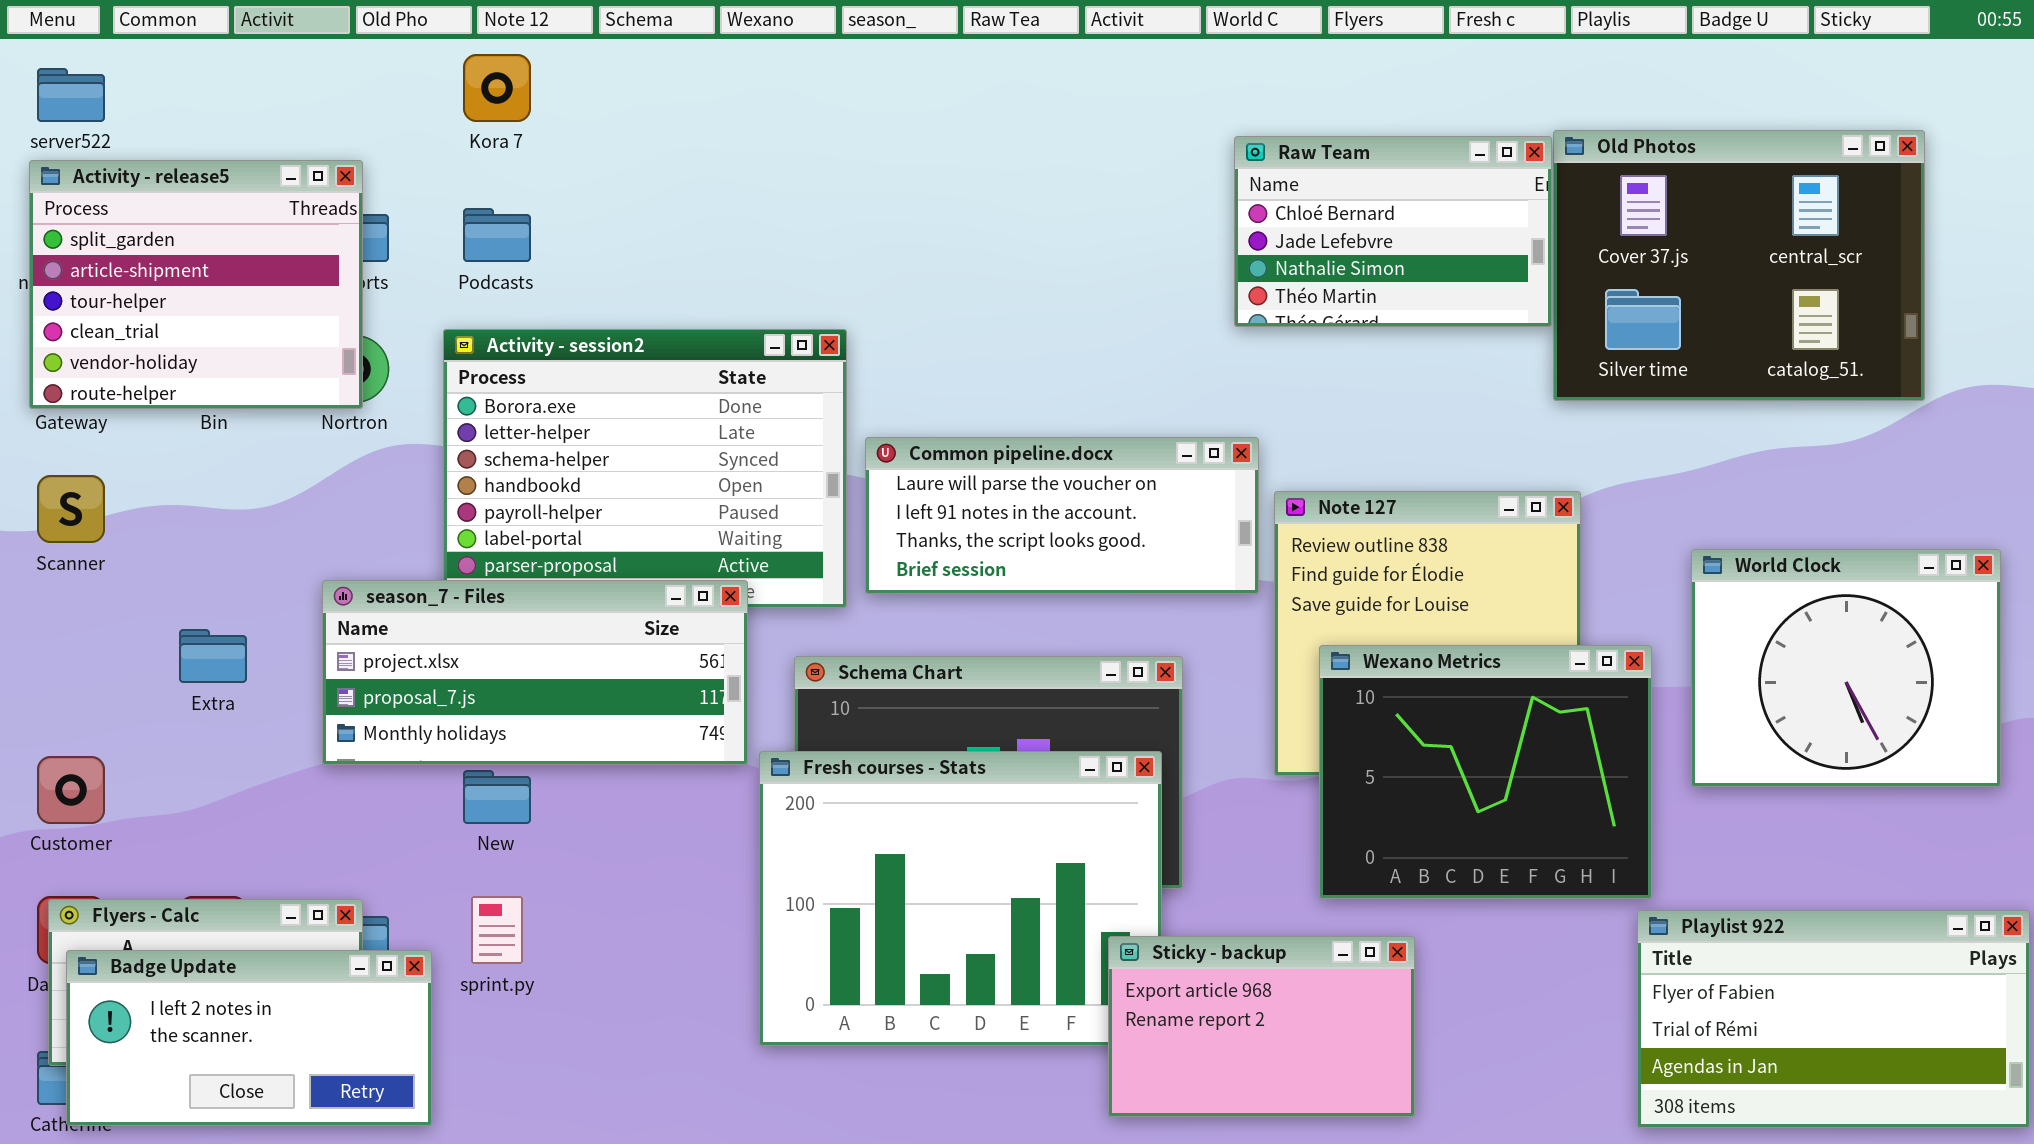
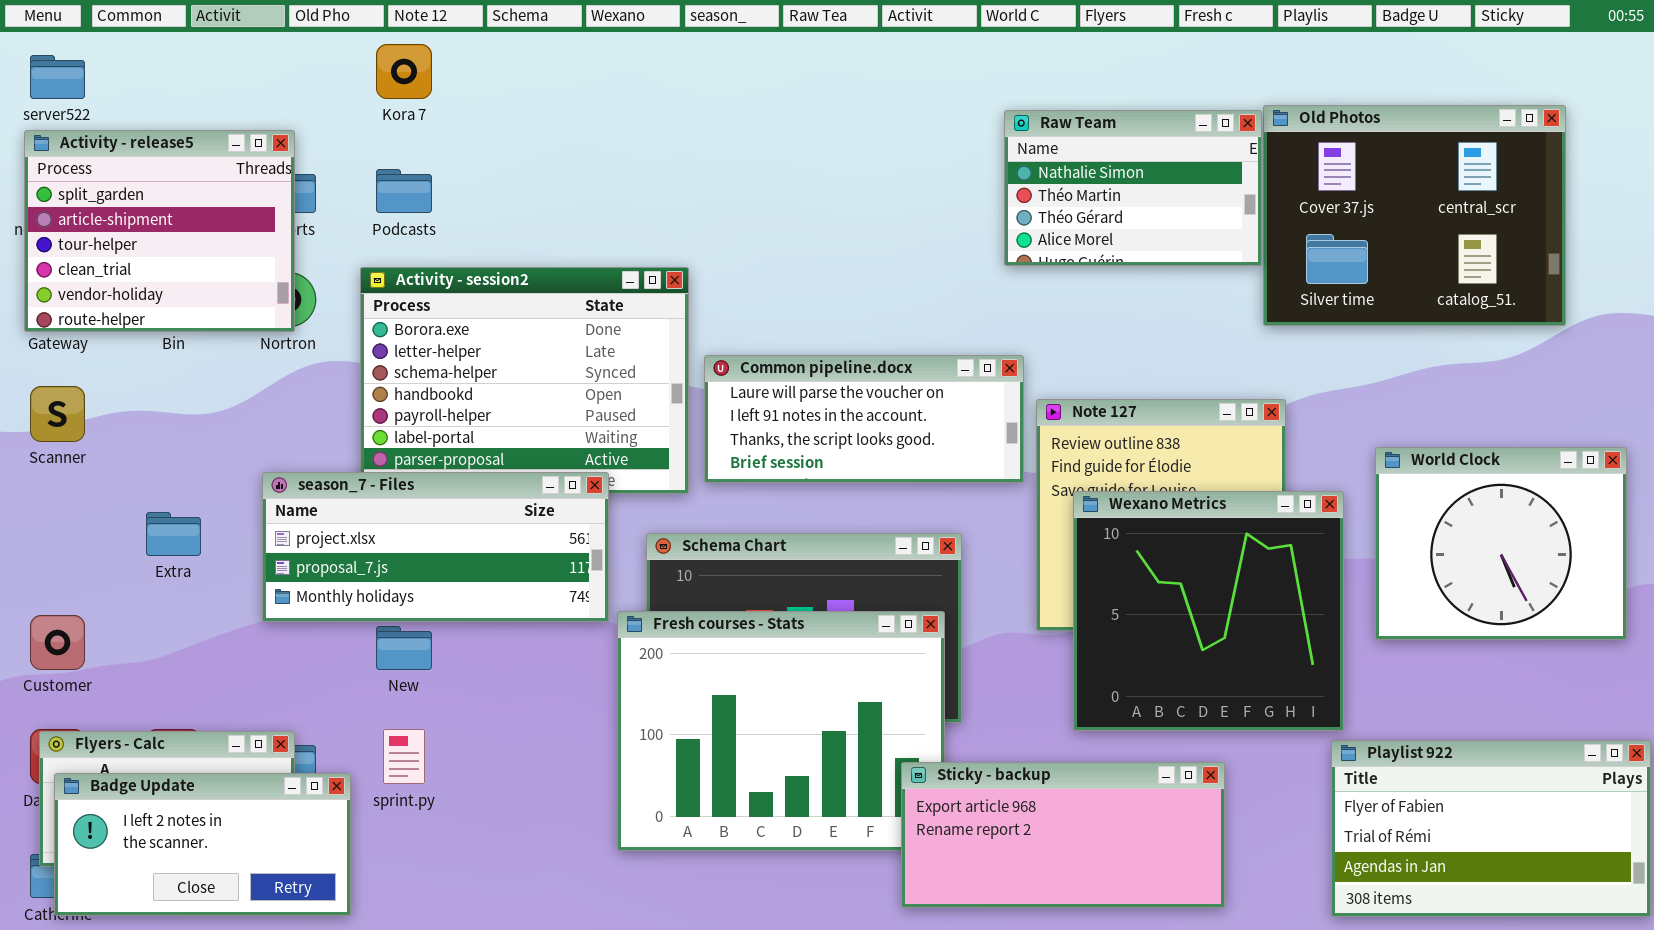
Raw Team: [1234,136,1552,327] -> [1004,110,1262,266], scrolled down 2 rows
Wexano Metrics: [1319,645,1652,899] -> [1073,491,1344,731], resized
Sticky - backup: [1108,936,1415,1117] -> [901,762,1225,908], resized

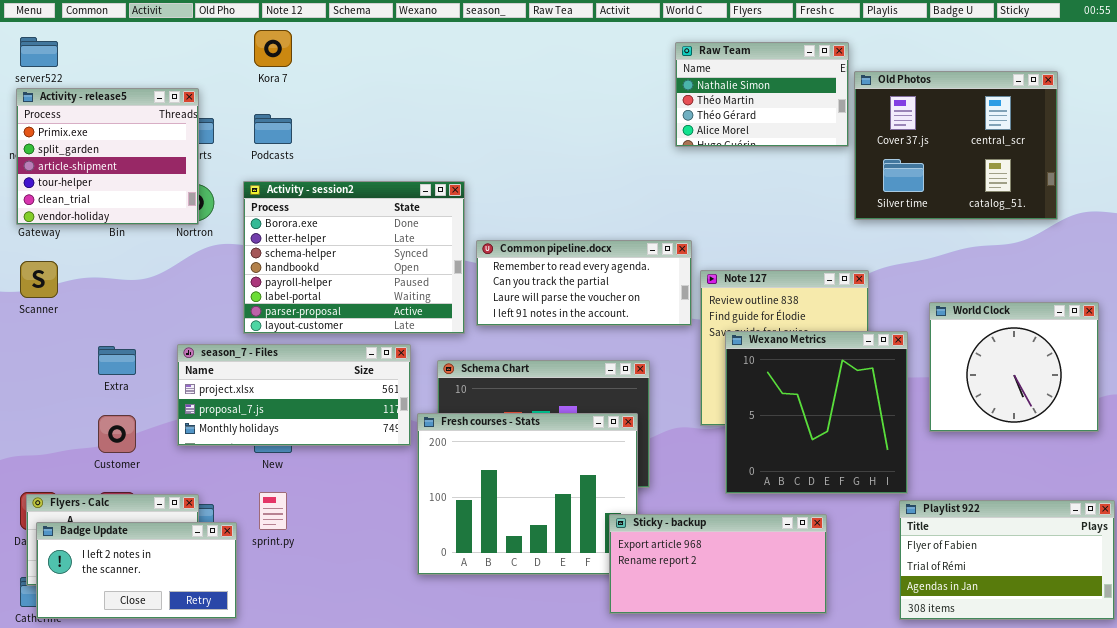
Raw Team: [1004,110,1262,266] -> [675,42,849,147], moved
Activity - release5: [24,130,295,332] -> [16,88,199,225], scrolled up 1 row
Common pipeline.docx: [704,355,1024,483] -> [476,240,692,326], scrolled up 2 rows
season_7 - Files: [262,472,609,622] -> [177,344,411,446], moved
Customer: [30,615,85,670] -> [98,415,136,453], moved

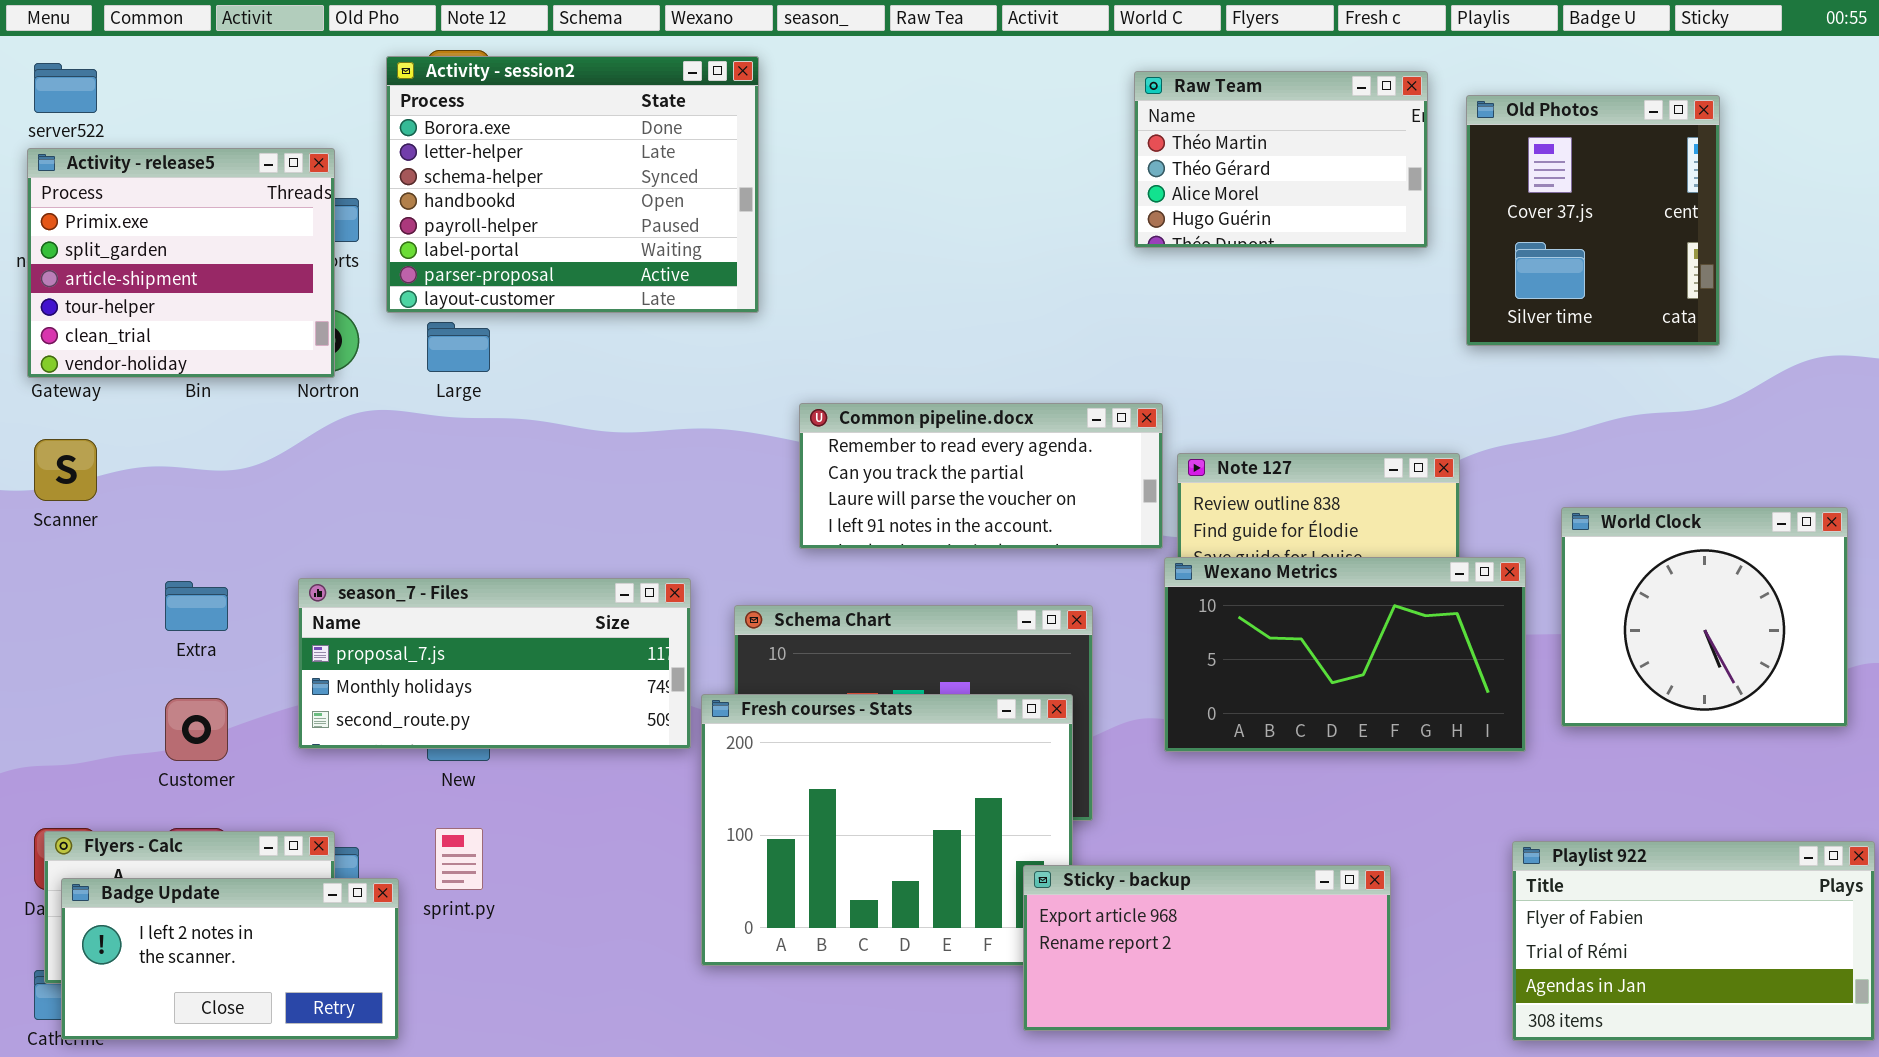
Raw Team: [675,42,849,147] -> [1134,71,1428,248], scrolled down 1 row
Old Photos: [854,71,1058,220] -> [1466,95,1720,346], moved, resized
Activity - session2: [243,181,465,334] -> [386,56,759,313], moved
Wexano Metrics: [725,331,908,494] -> [1164,557,1526,752], resized
season_7 - Files: [177,344,411,446] -> [298,578,691,749], scrolled down 1 row

